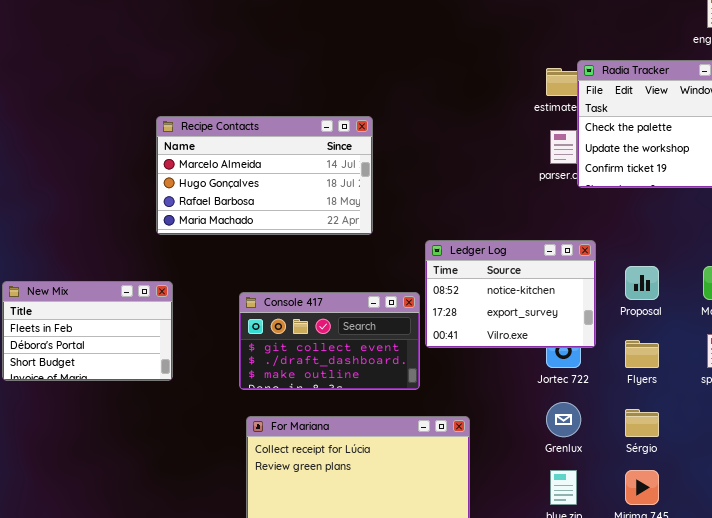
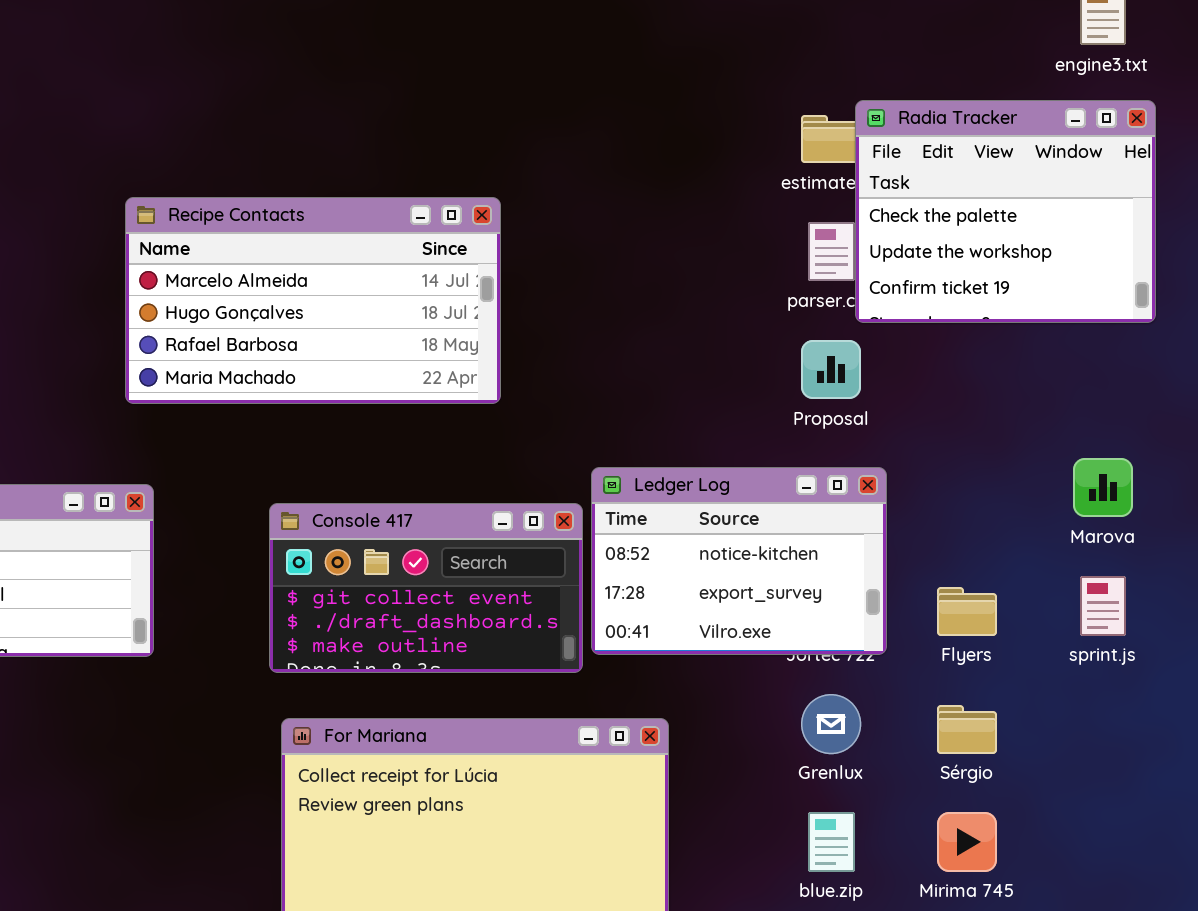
Ledger Log: [425,240,596,348] -> [591,467,887,655], moved
Proposal: [625,266,659,300] -> [801,340,861,399], moved

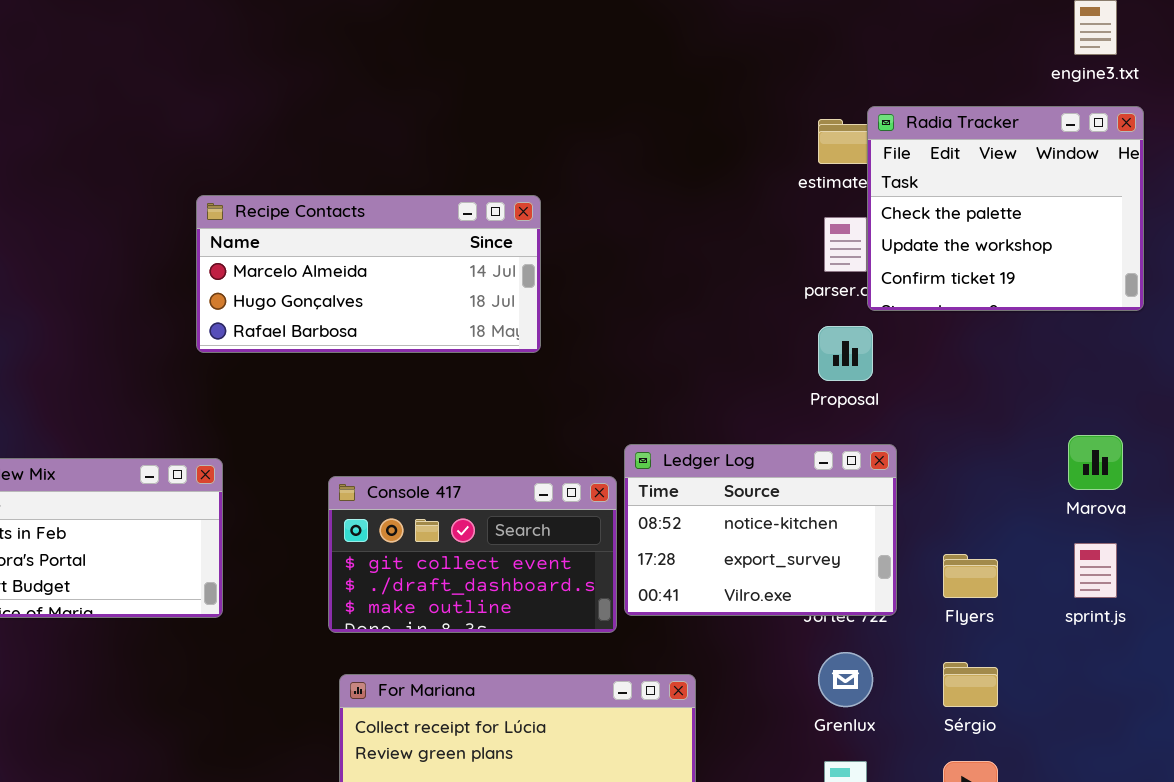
Recipe Contacts: [125,197,501,404] -> [196,195,541,353], resized

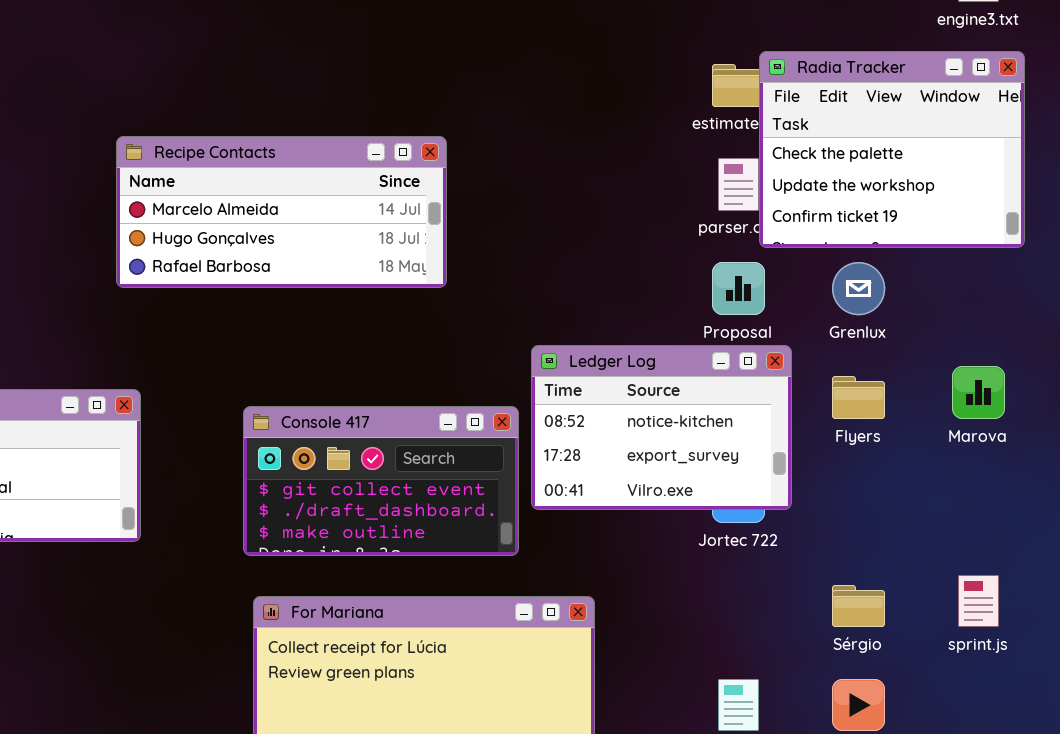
Ledger Log: [624,444,897,616] -> [531,345,792,510], moved
sprint.js: [1074,543,1117,598] -> [958,575,999,627], moved
Flyers: [943,554,998,598] -> [832,376,885,419], moved
Grenlux: [818,652,873,707] -> [832,262,885,315], moved

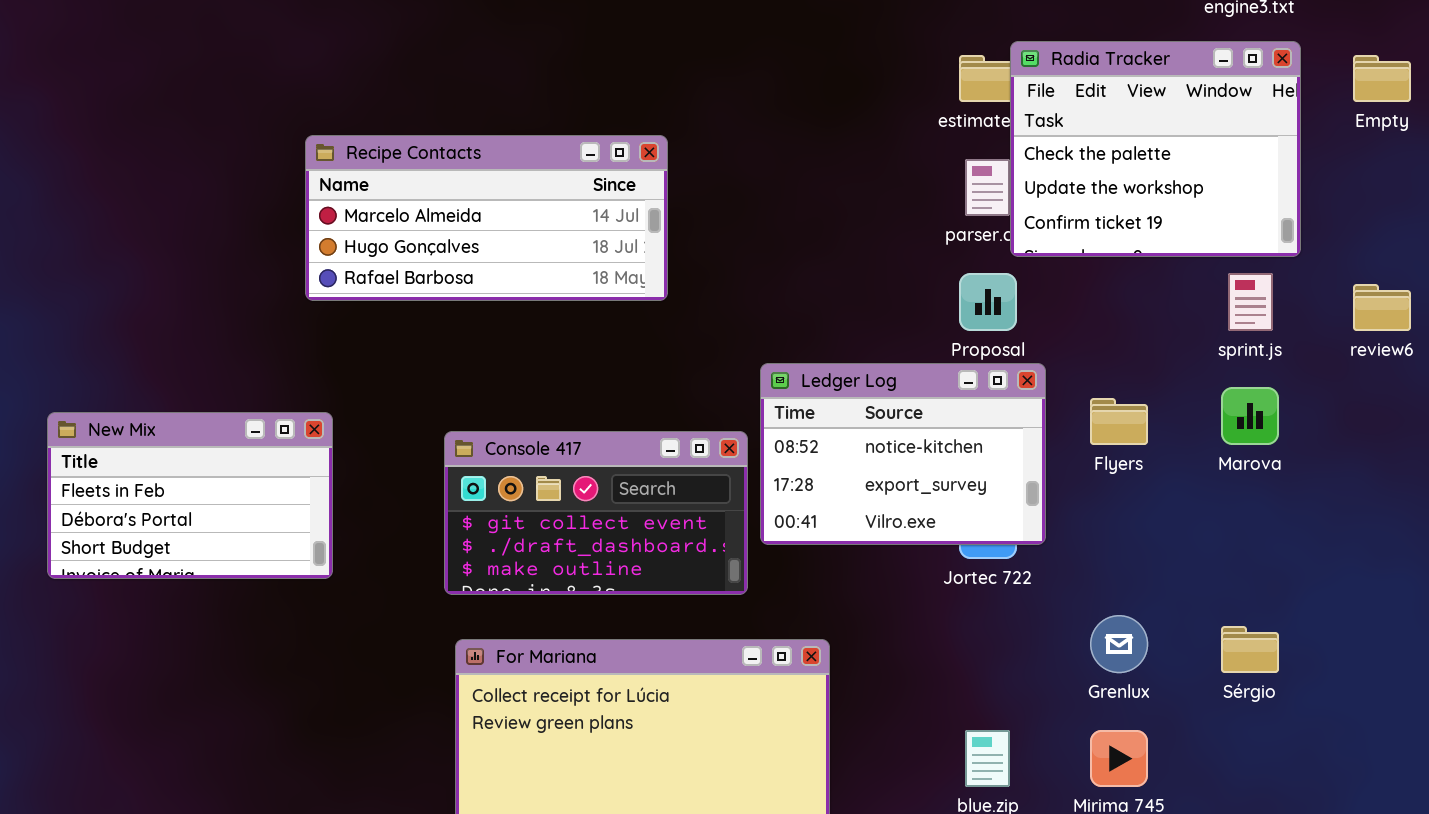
Grenlux: [832,262,885,315] -> [1090,615,1148,673], moved
sprint.js: [958,575,999,627] -> [1228,273,1273,331], moved
Sérgio: [832,585,885,627] -> [1221,626,1279,673], moved

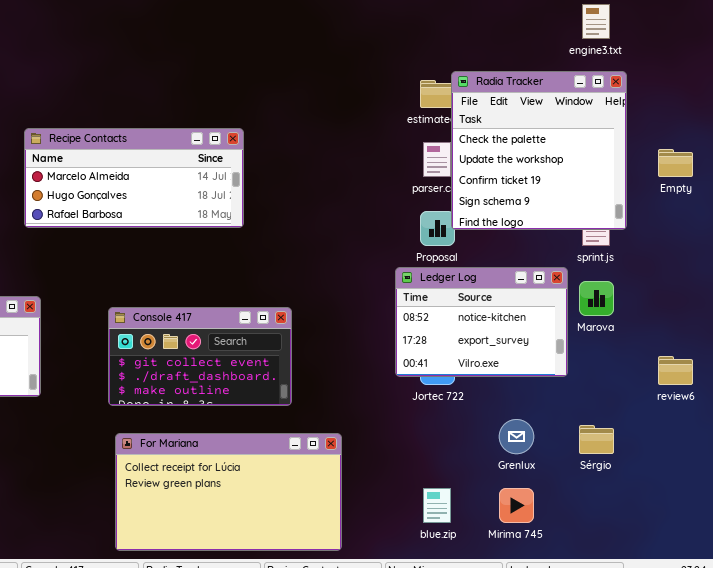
Radia Tracker: [1010,41,1301,257] -> [451,71,627,230], resized
Empty: [1353,55,1411,102] -> [658,149,693,177], moved
review6: [1353,284,1411,331] -> [658,356,693,385], moved
Ledger Log: [760,363,1046,545] -> [395,267,568,377], moved

